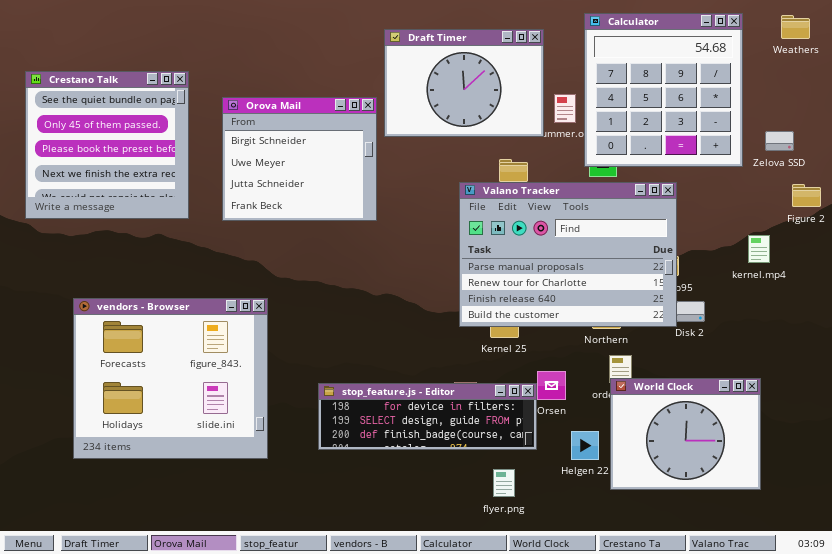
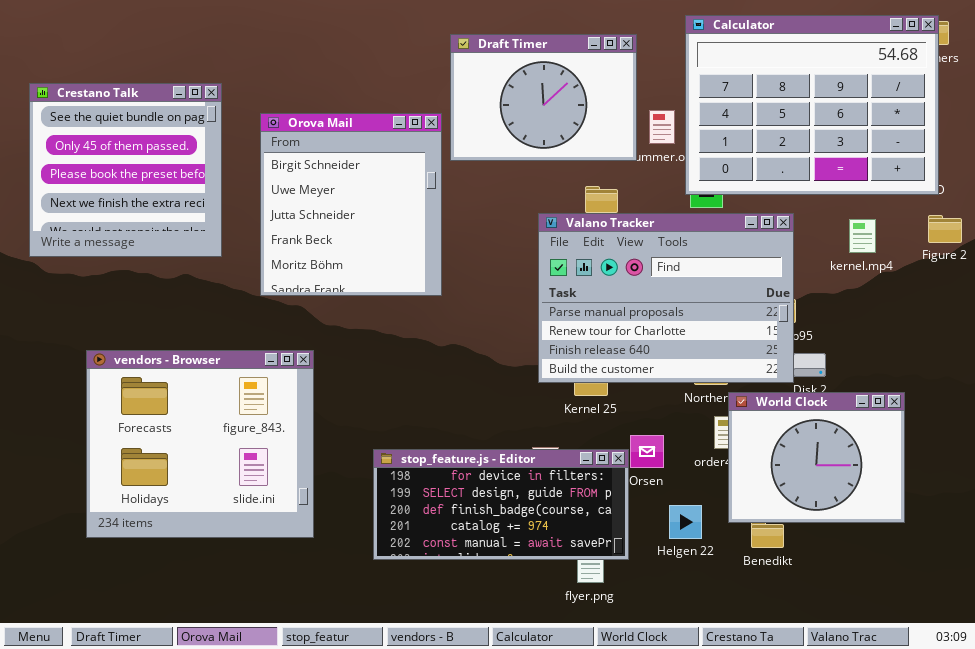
Calculator: [584,13,743,167] -> [685,15,939,195], resized
Orova Mail: [222,97,377,221] -> [260,113,442,296], resized
kernel.mp4: [748,235,770,263] -> [849,219,876,253], moved
World Clock: [610,378,761,490] -> [728,392,905,523], moved
stop_feature.js - Editor: [318,383,537,450] -> [373,449,629,560], resized

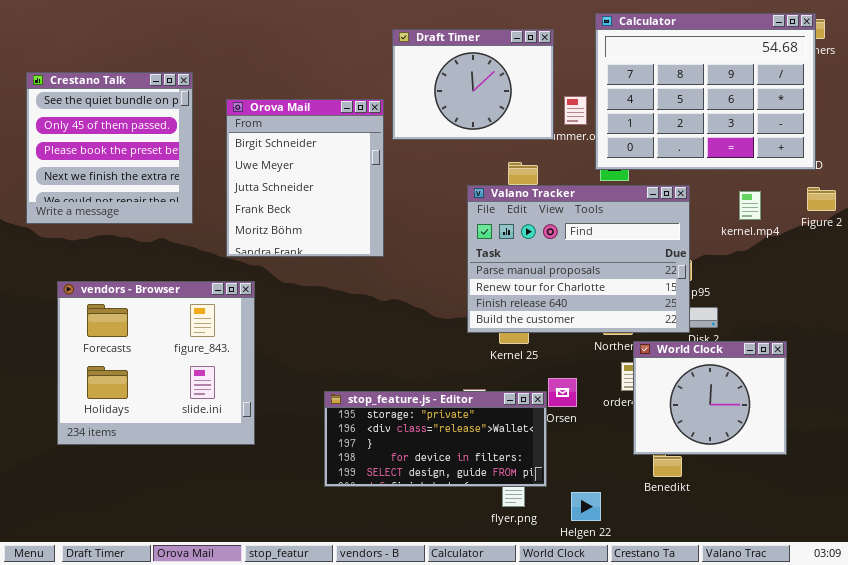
vendors - Browser: [86,350,314,538] -> [57,281,255,445], moved
stop_feature.js - Editor: [373,449,629,560] -> [324,391,547,487], scrolled up 3 rows
Helgen 22: [669,505,702,539] -> [571,492,601,521], moved

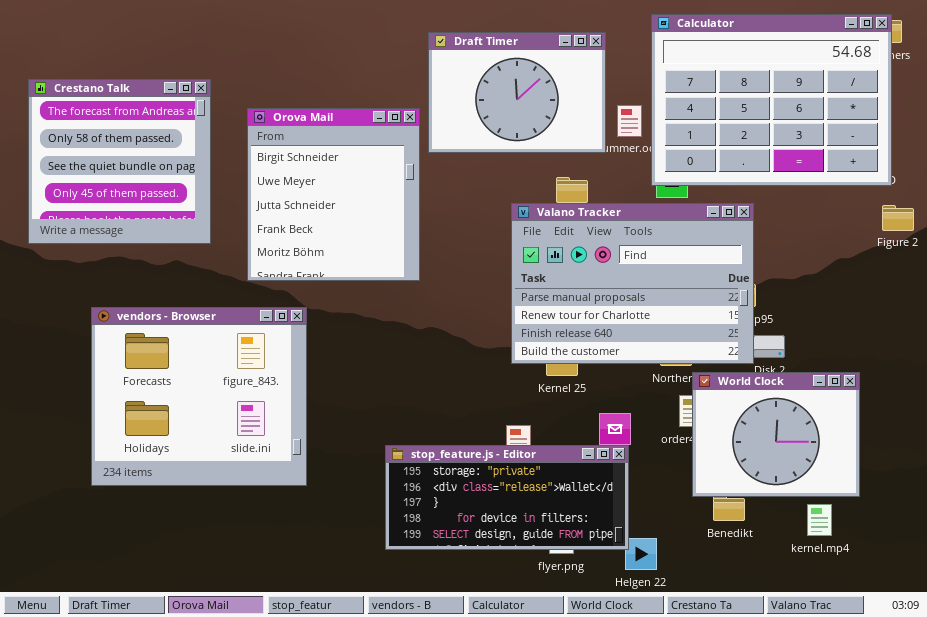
Crestano Talk: [26,72,193,224] -> [28,79,211,244], scrolled up 2 rows
kernel.mp4: [739,191,761,220] -> [807,504,832,536], moved
vendors - Browser: [57,281,255,445] -> [91,307,307,486], moved
stop_feature.js - Editor: [324,391,547,487] -> [385,445,629,550], moved

